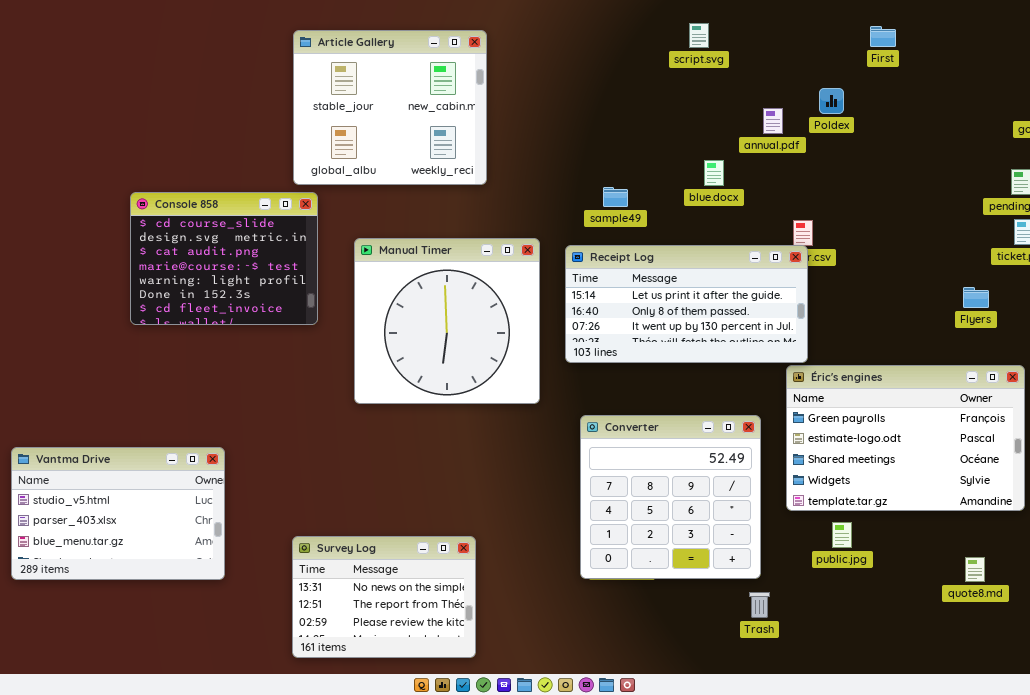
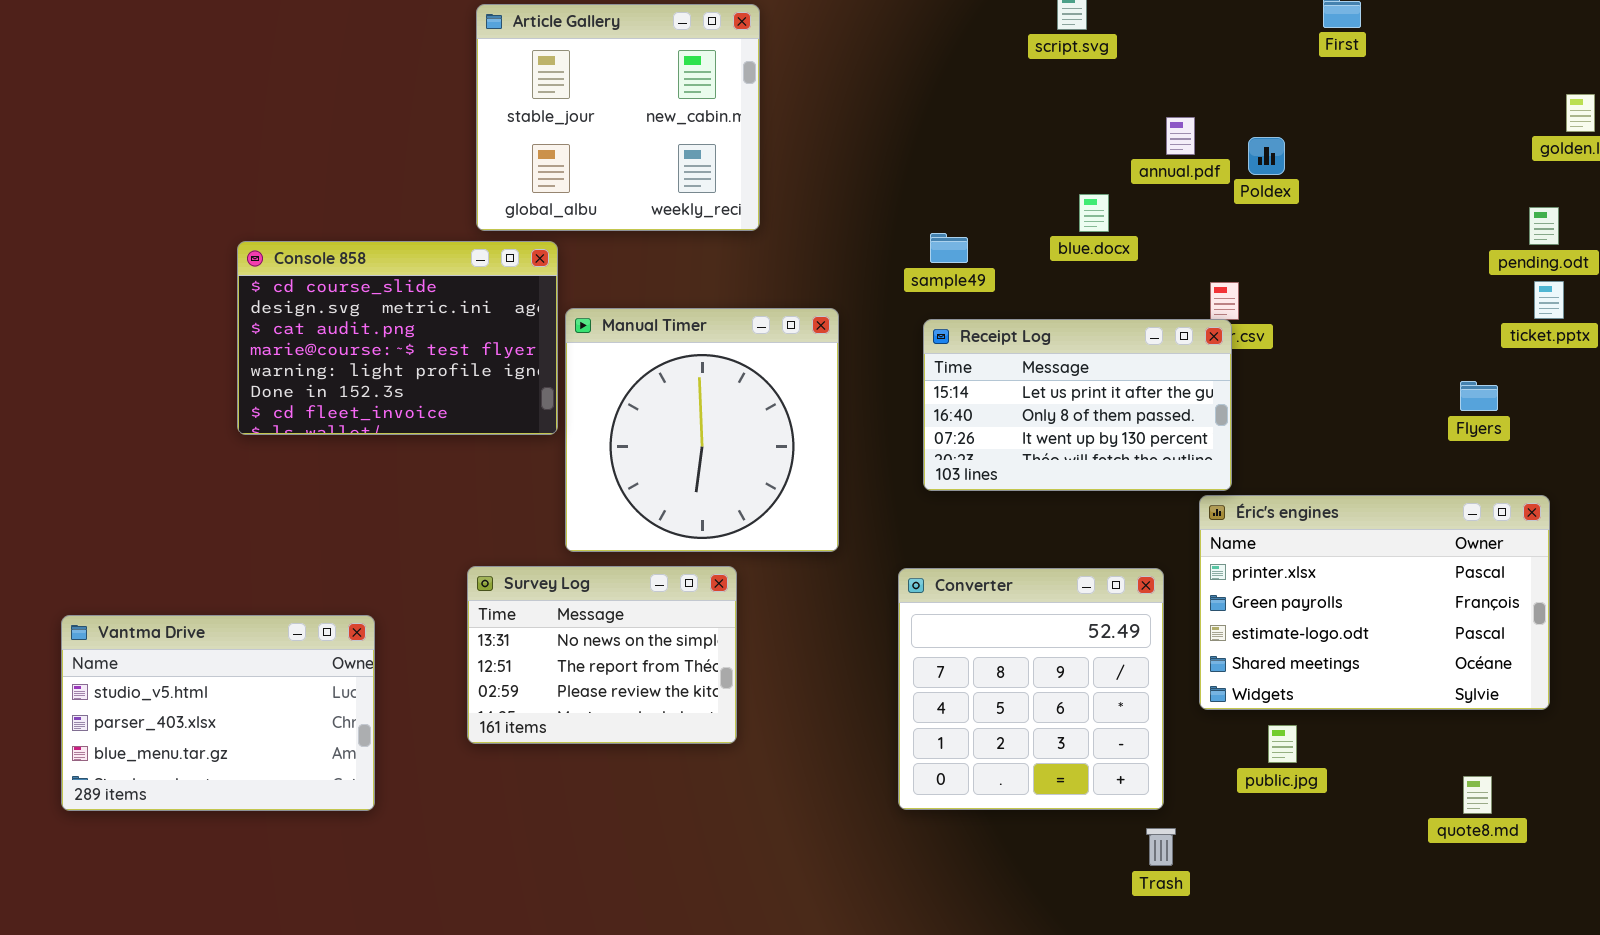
Poldex: [819,88,844,114] -> [1248,137,1285,175], moved
Console 858: [130,192,318,325] -> [237,241,558,435], resized
Receipt Log: [565,245,808,363] -> [923,319,1232,491], resized
Éric's engines: [786,365,1025,511] -> [1199,495,1550,710], scrolled up 1 row
Survey Log: [292,536,476,658] -> [467,566,737,744], moved

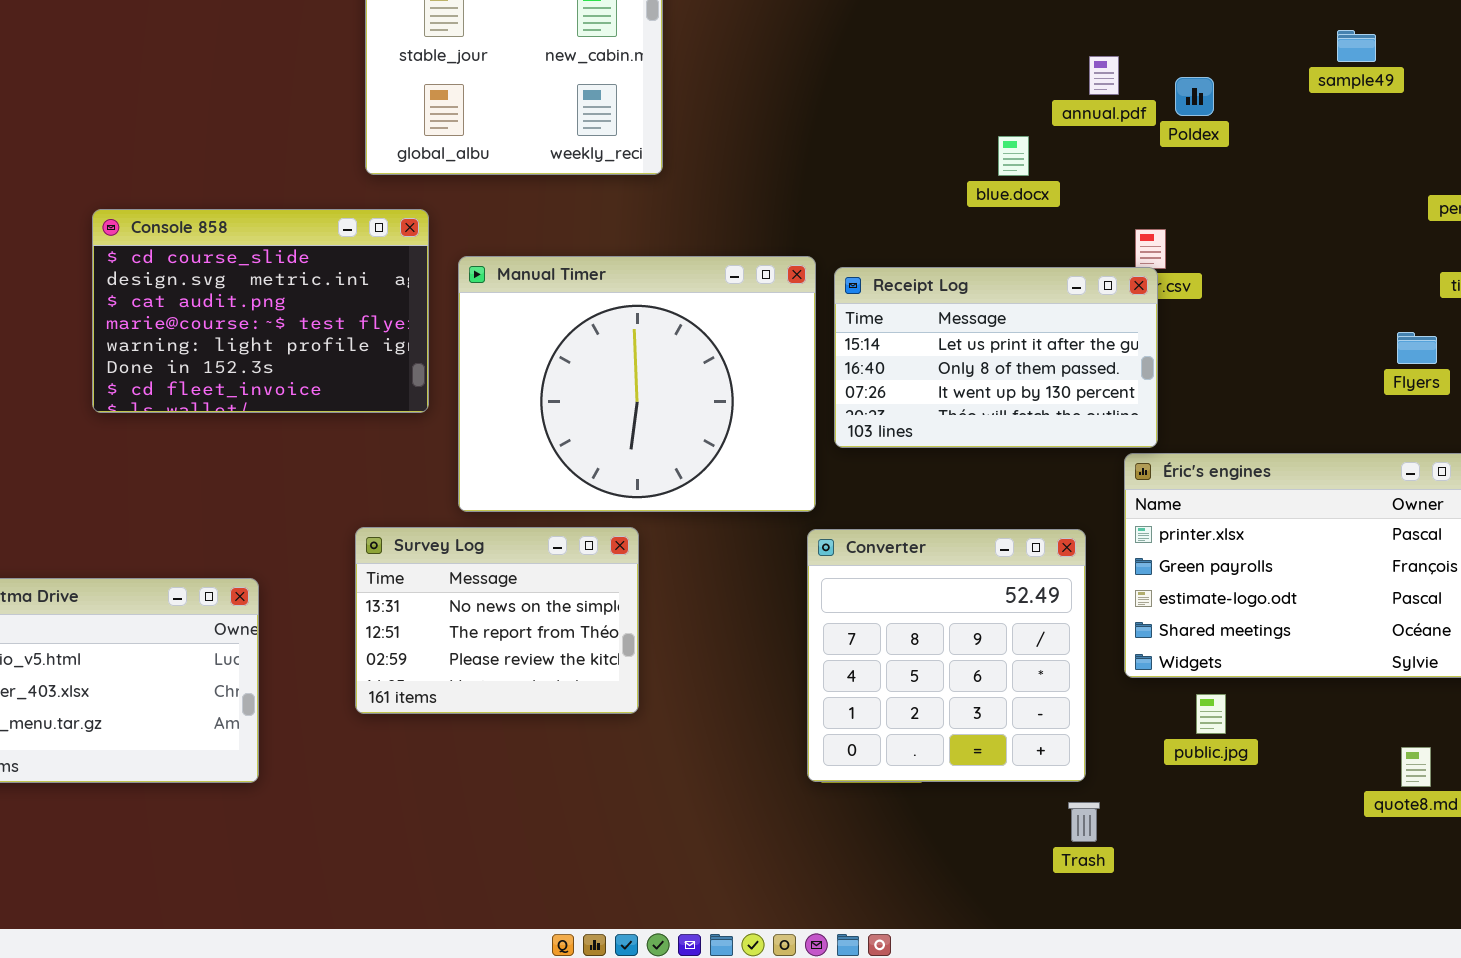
sample49: [930,233,968,263] -> [1337,30,1376,62], moved
Console 858: [237,241,558,435] -> [92,209,429,413], moved
Manual Timer: [565,308,839,552] -> [458,256,816,512], resized

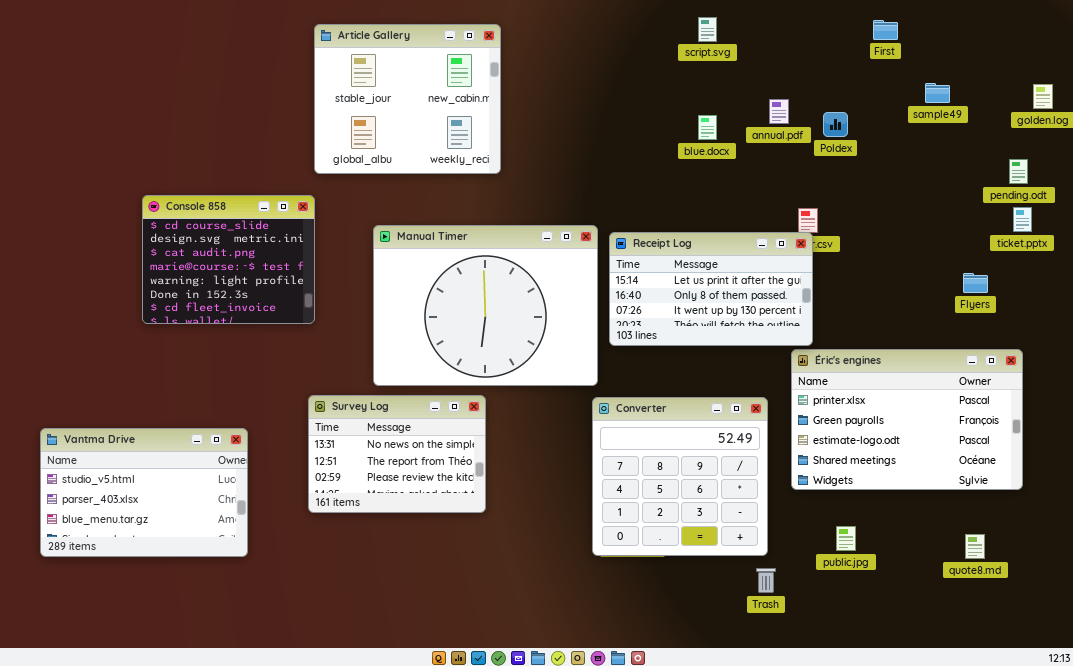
blue.docx: [998,136,1029,176] -> [698,115,717,140], moved
Console 858: [92,209,429,413] -> [142,195,315,324], resized
public.jpg: [1196,694,1226,734] -> [836,526,856,551], moved

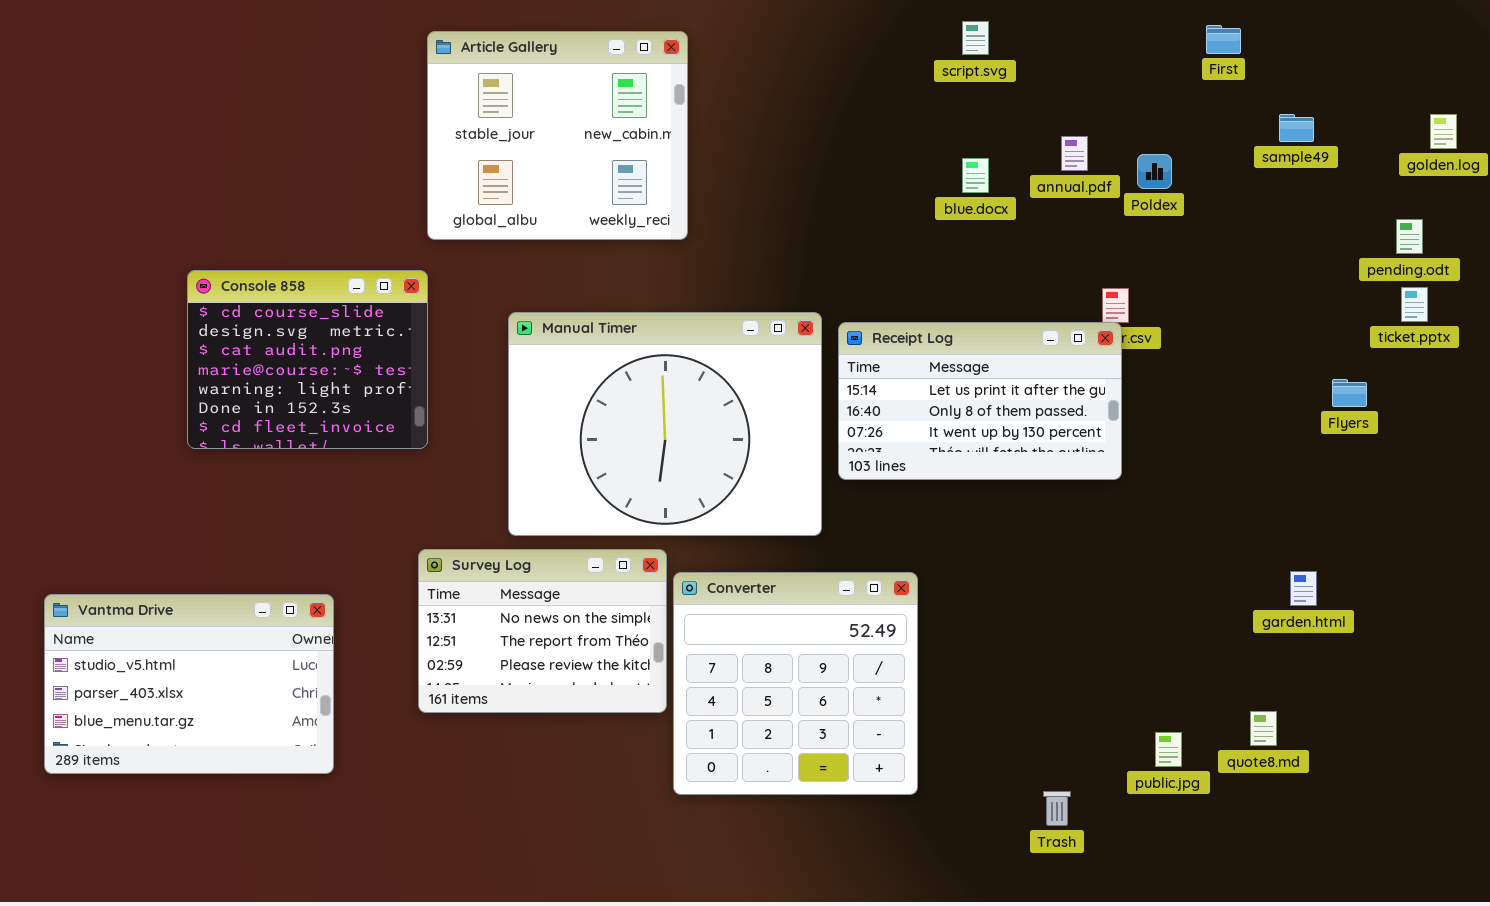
Éric's engines: [791,349,1023,490] -> none, closed
Converter: [592,397,768,556] -> [673,572,918,795], moved
quote8.md: [965,534,985,559] -> [1250,711,1277,746], moved

